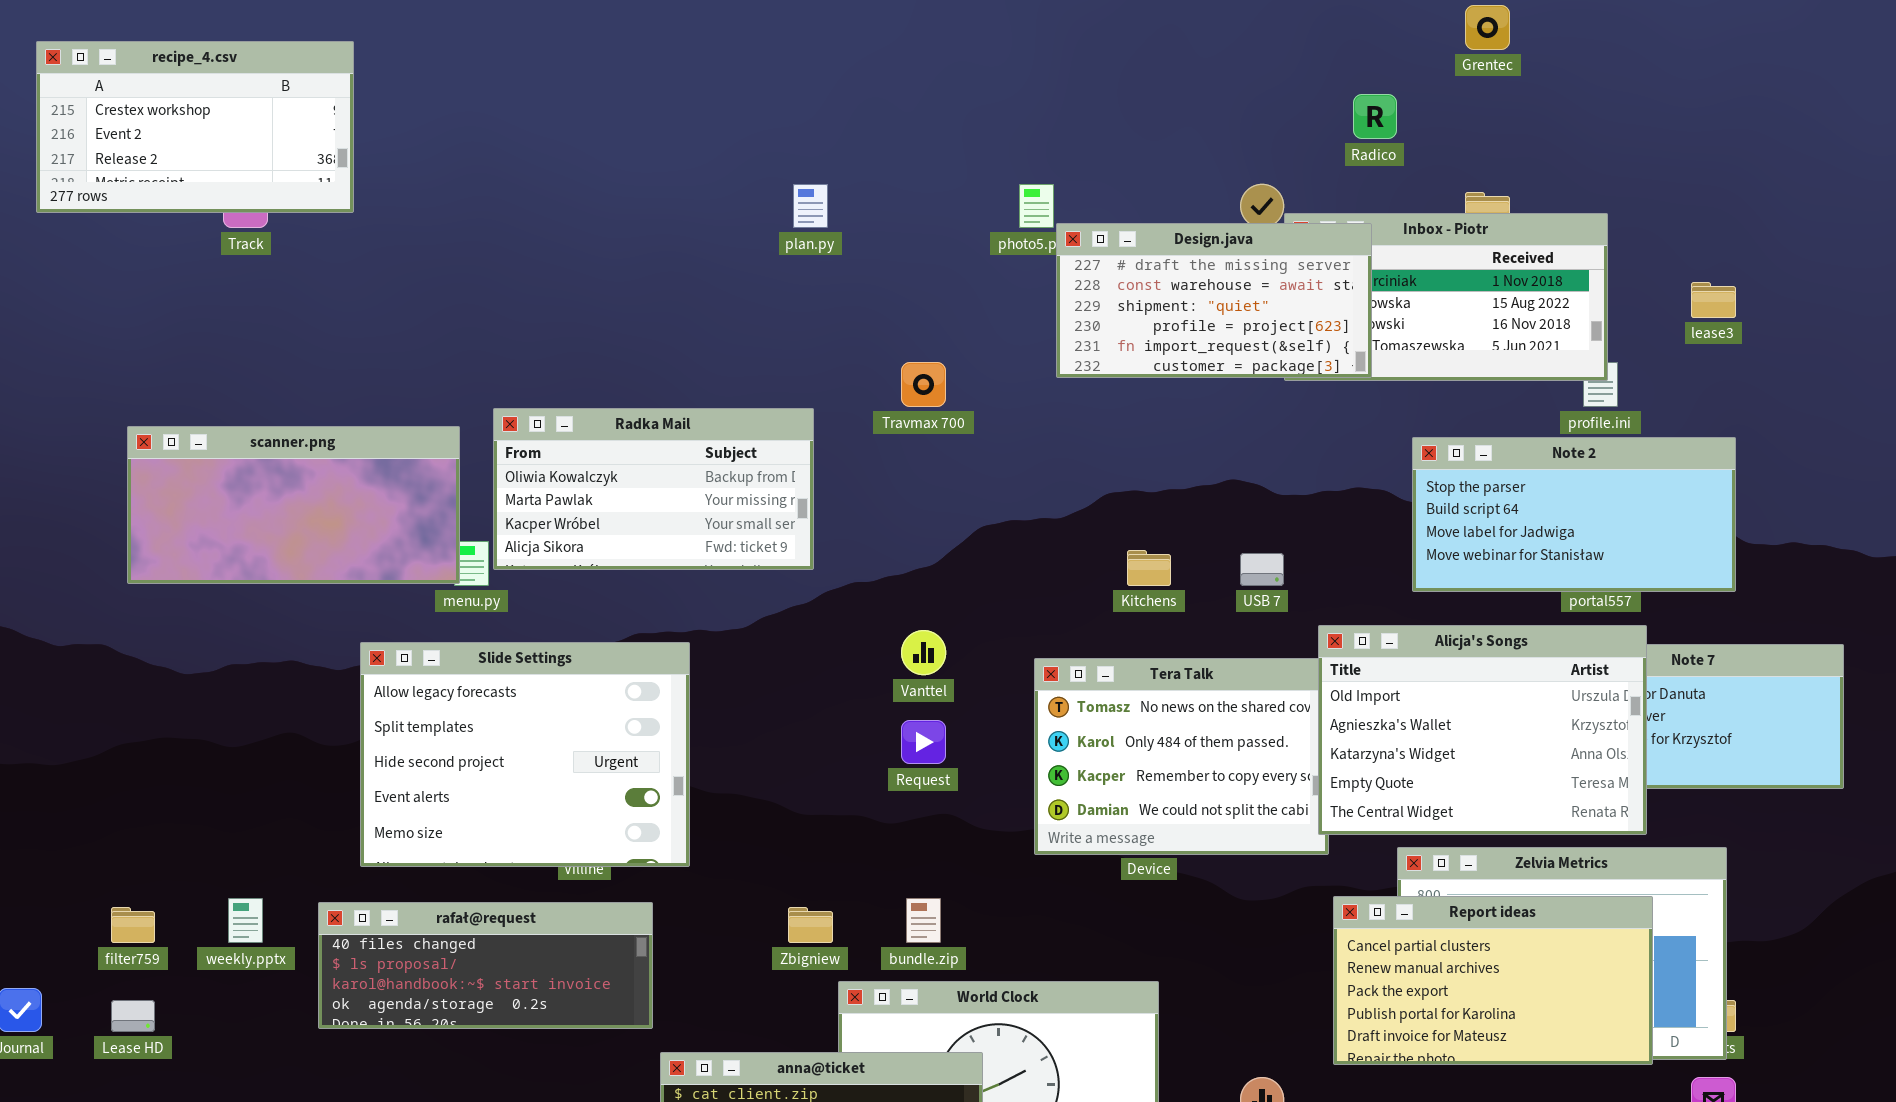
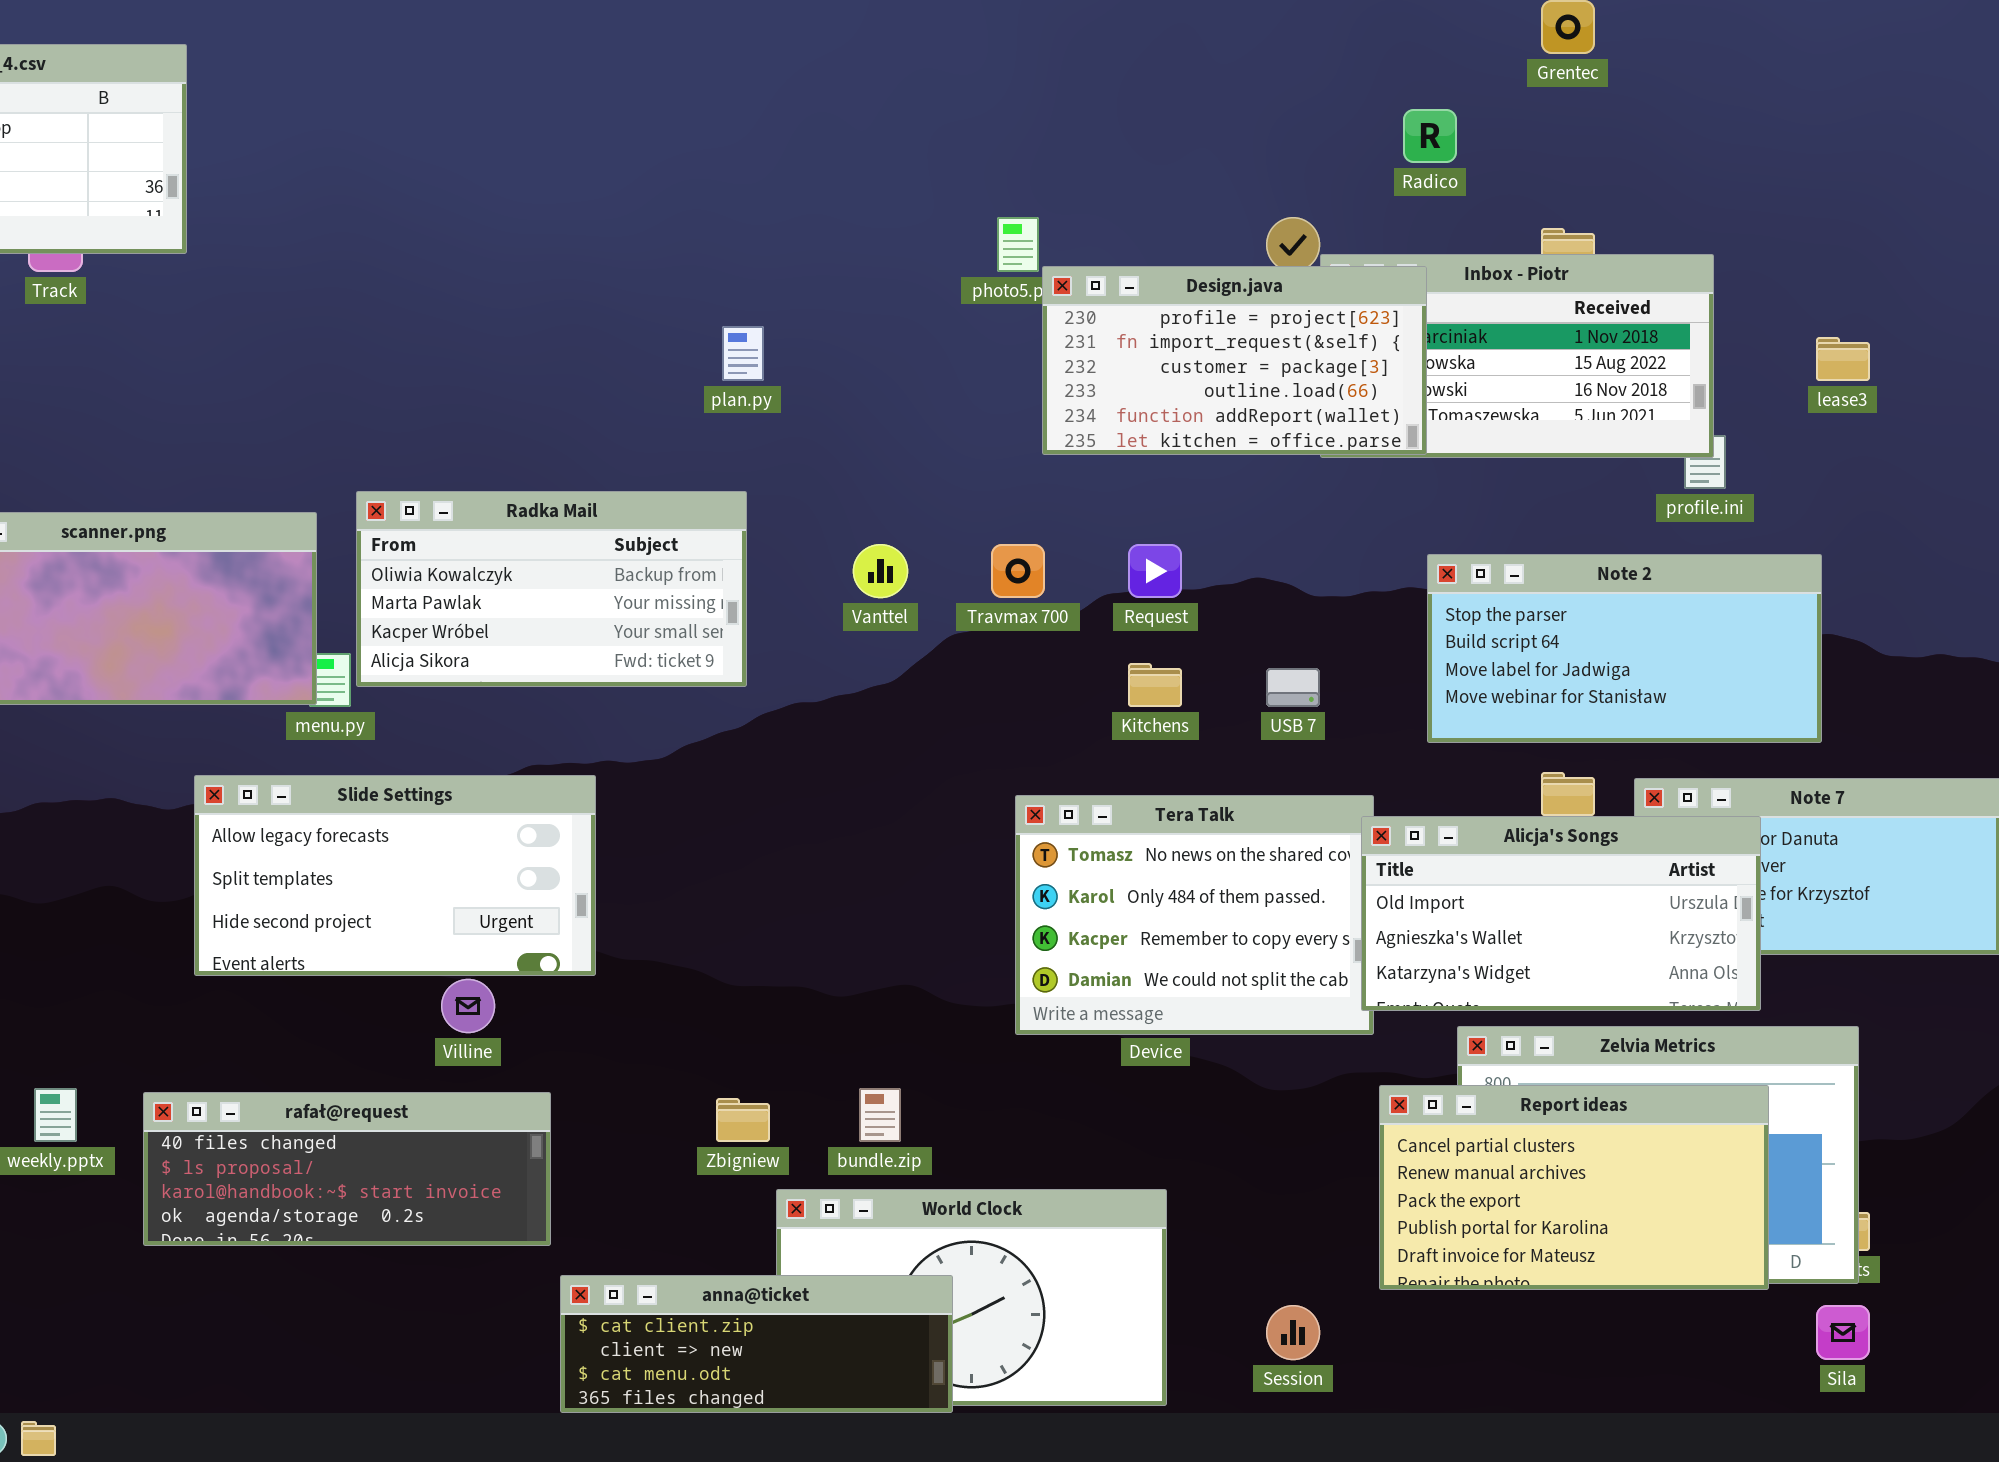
plan.py: [793,184,828,228] -> [722,326,764,381], moved
Design.java: [1056,223,1372,378] -> [1042,266,1427,455], scrolled down 3 rows
Travmax 700: [901,362,946,407] -> [991,544,1045,598], moved
Note 2: [1412,437,1736,592] -> [1427,554,1822,743], moved
Alicja's Songs: [1318,625,1647,835] -> [1361,816,1761,1011], resized
Vanttel: [901,630,946,675] -> [853,544,908,598], moved
Slide Settings: [360,642,690,867] -> [194,775,596,976], resized
Request: [901,720,946,764] -> [1128,544,1182,598], moved

